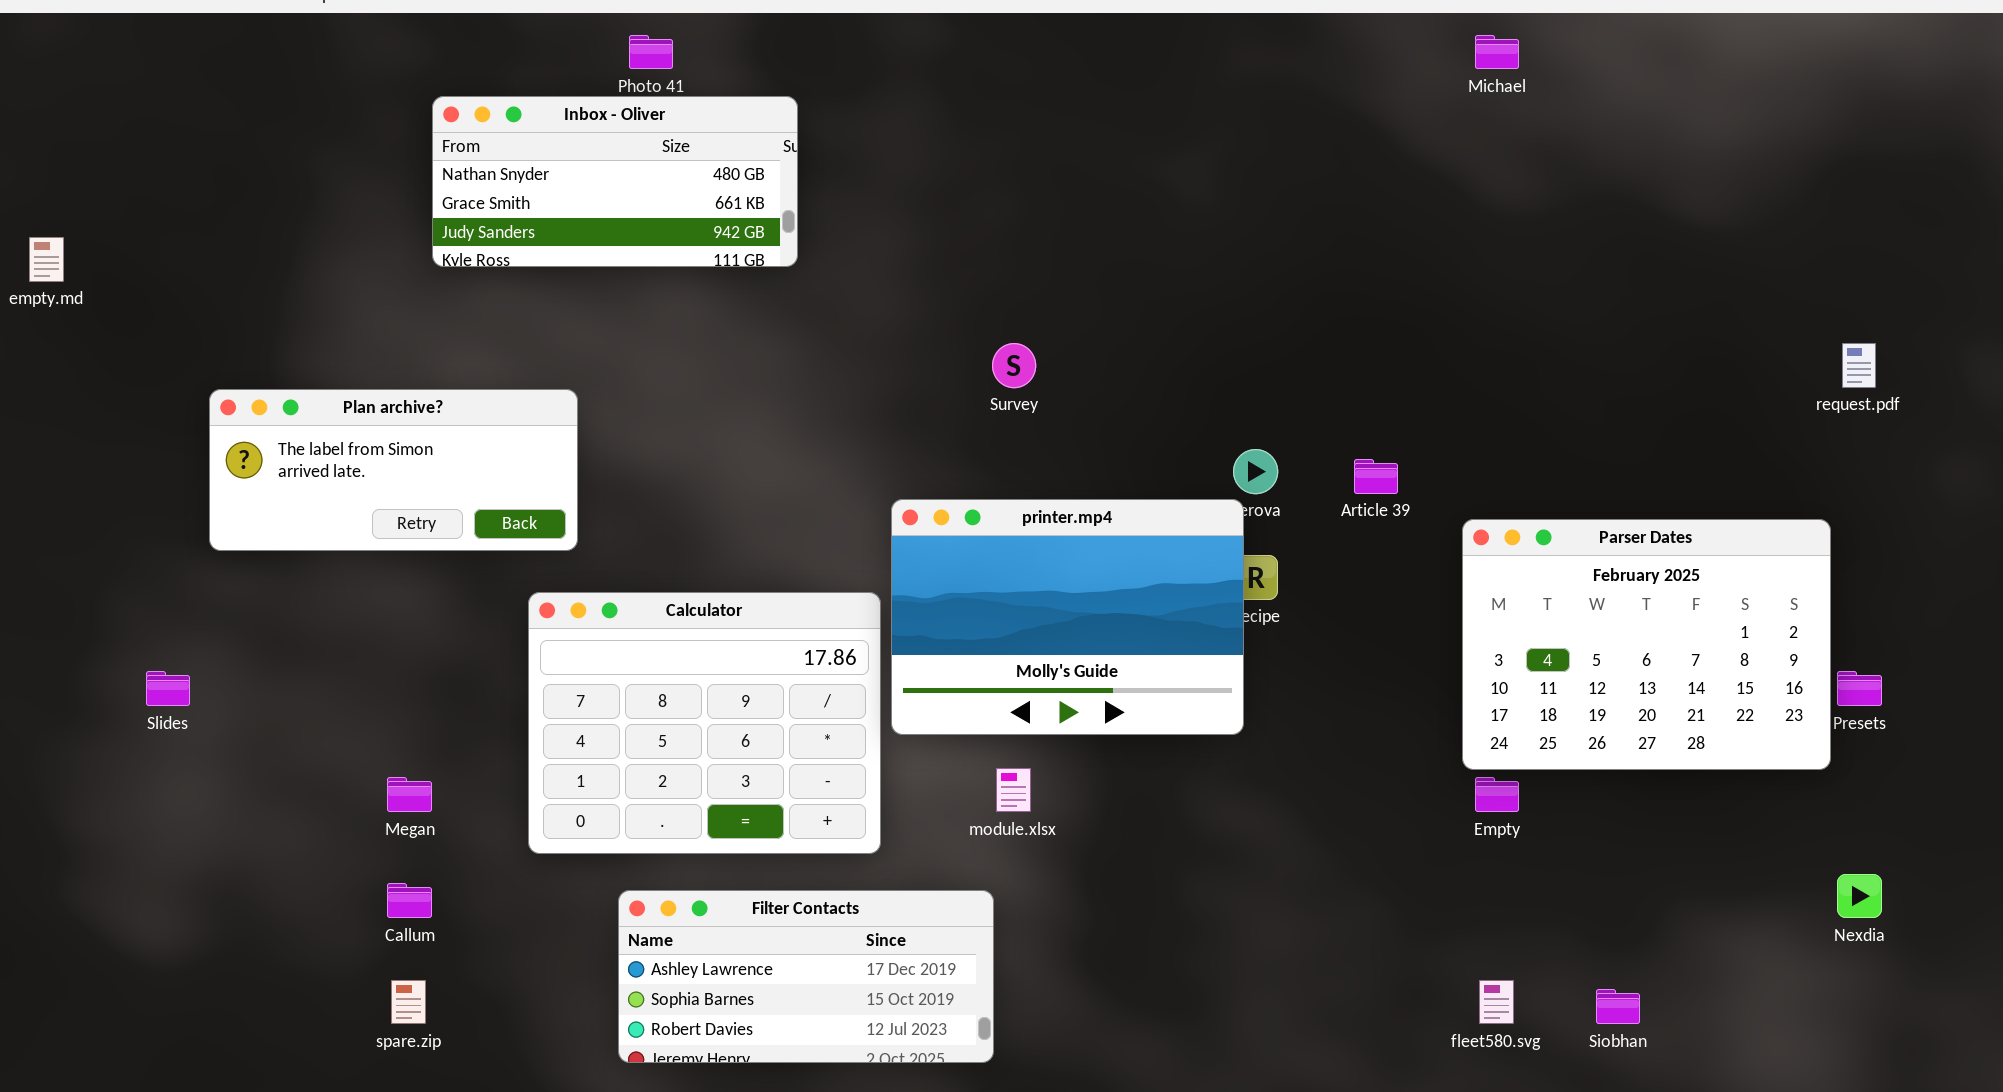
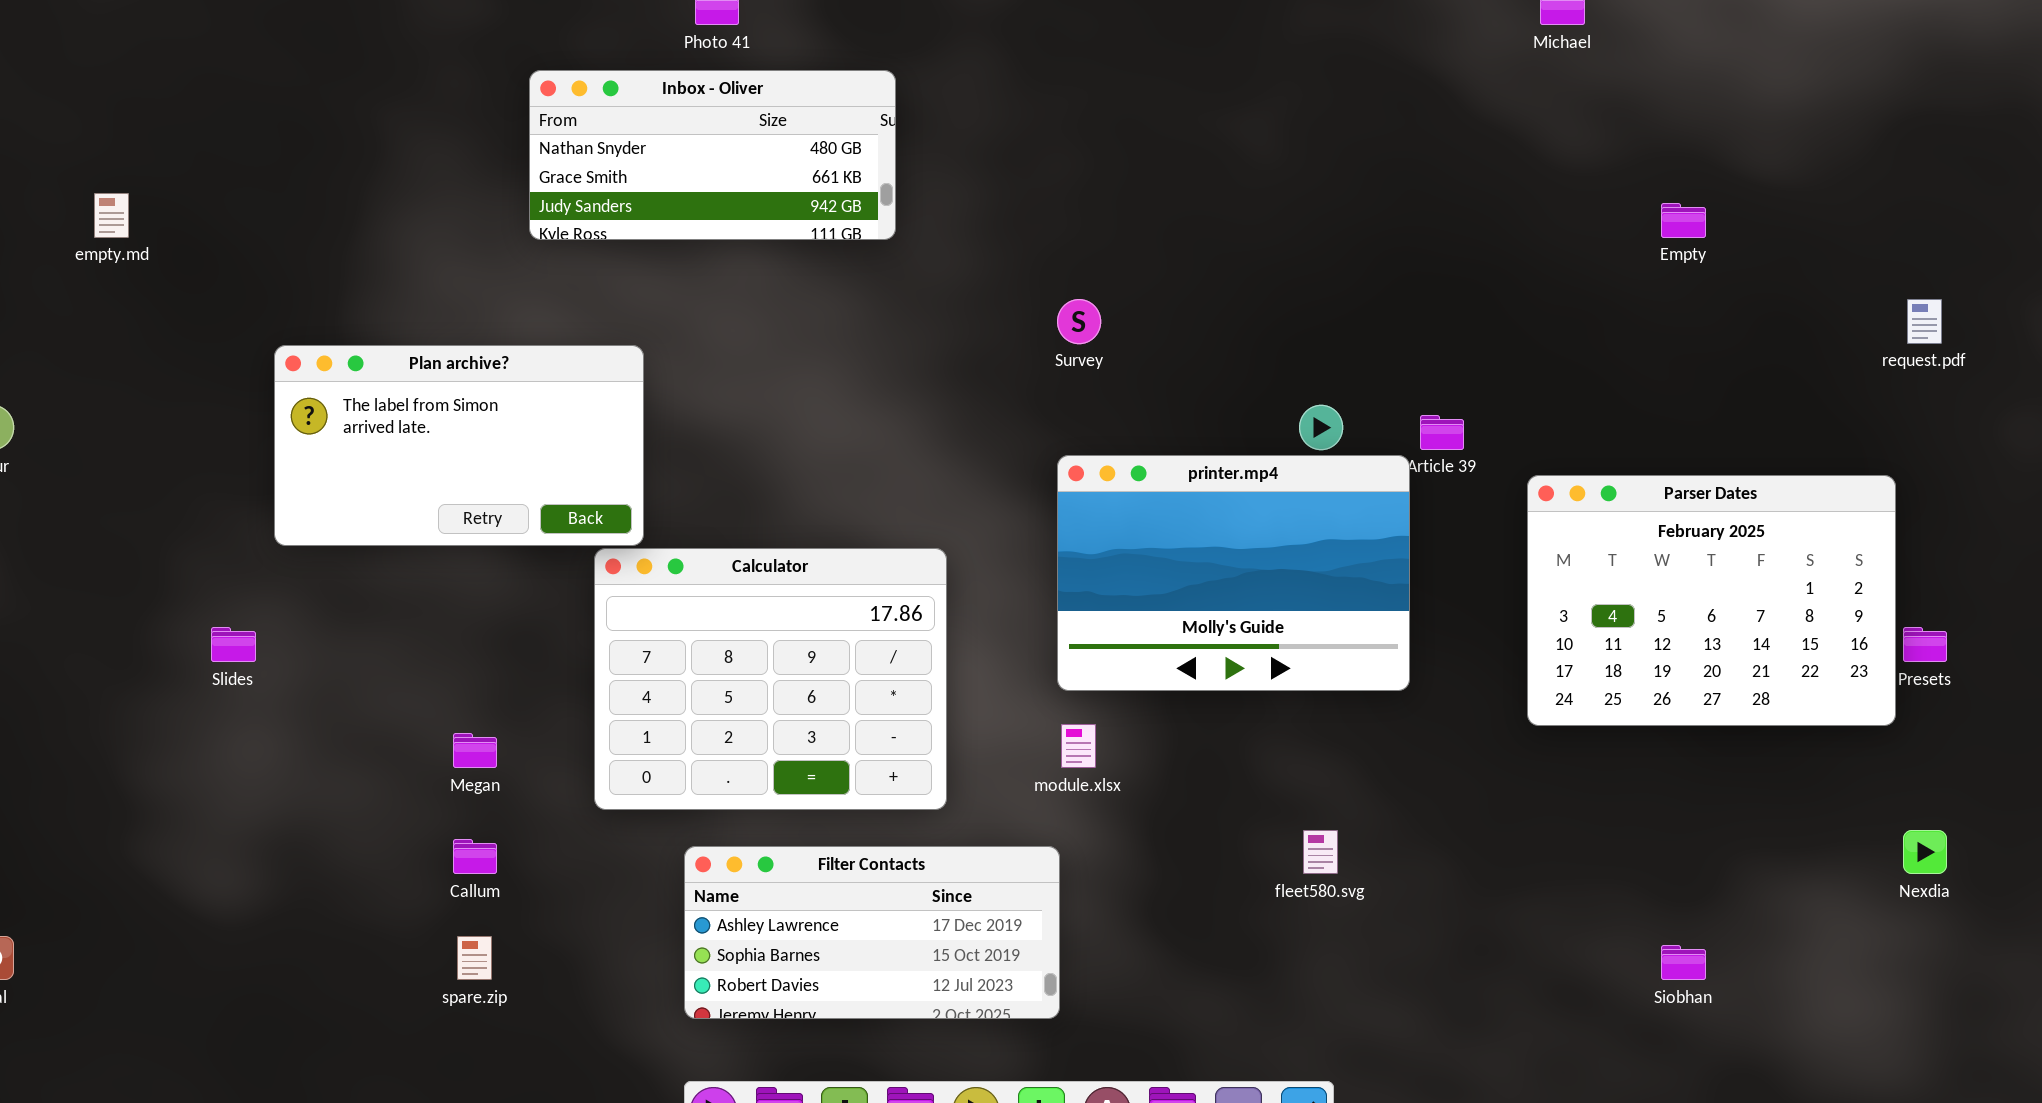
Inbox - Oliver: [432,96,798,267] -> [529,70,896,240], moved
Plan archive?: [209,389,578,551] -> [274,345,644,546], resized
printer.mp4: [891,499,1244,735] -> [1057,455,1410,691], moved
Empty: [1475,777,1519,812] -> [1661,203,1706,238], moved
fleet580.svg: [1479,980,1514,1024] -> [1303,830,1338,874], moved

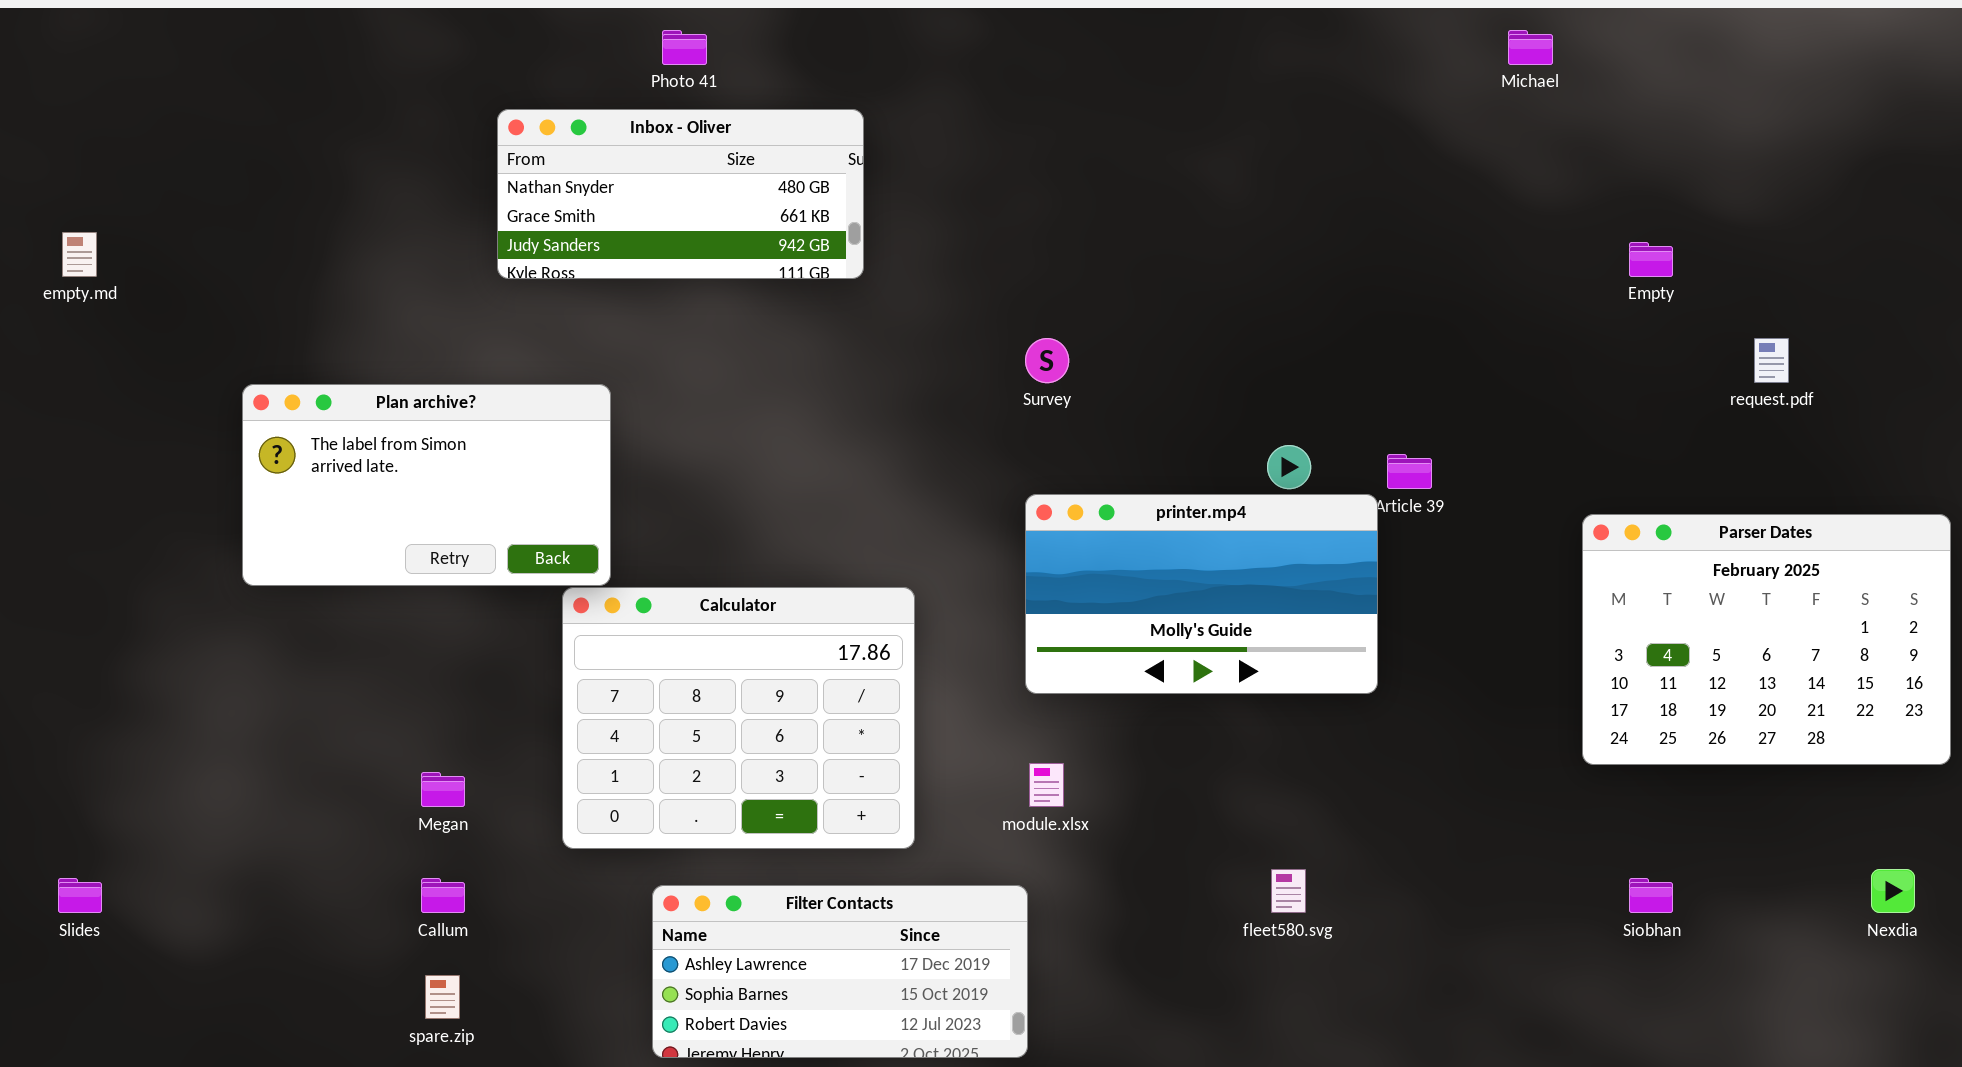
request.pdf: [1907,299,1942,344] -> [1754,338,1789,383], moved
printer.mp4: [1057,455,1410,691] -> [1025,494,1378,694], resized
Parser Dates: [1527,475,1896,726] -> [1582,514,1951,765], moved
Slides: [211,627,256,662] -> [58,878,102,913], moved
Siobhan: [1661,945,1706,980] -> [1629,878,1673,913], moved

